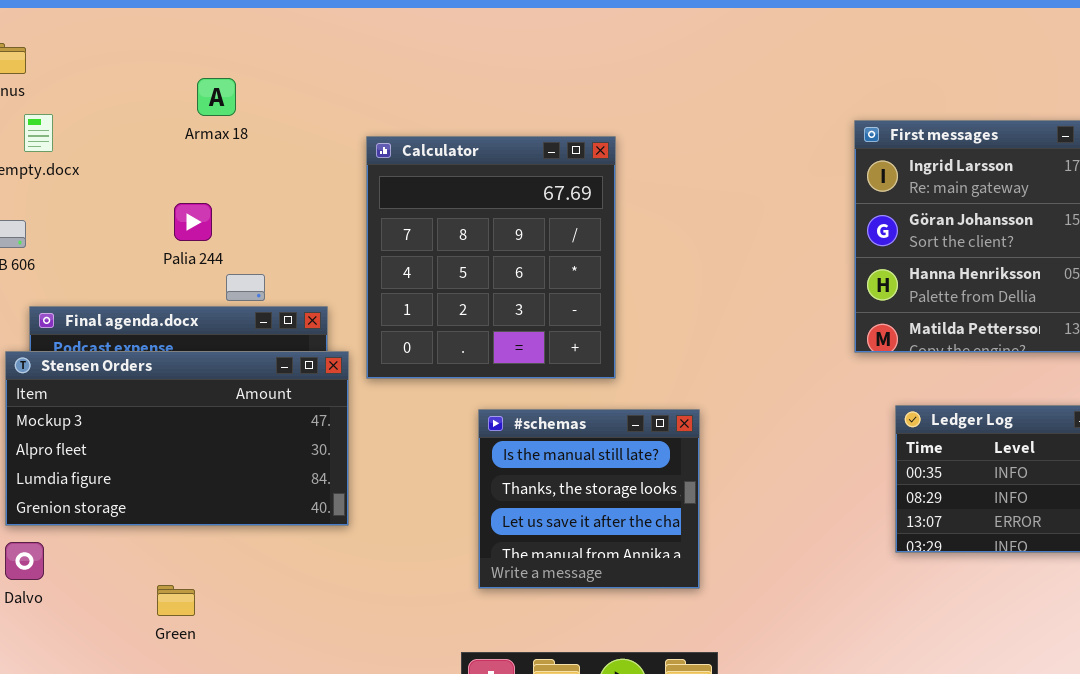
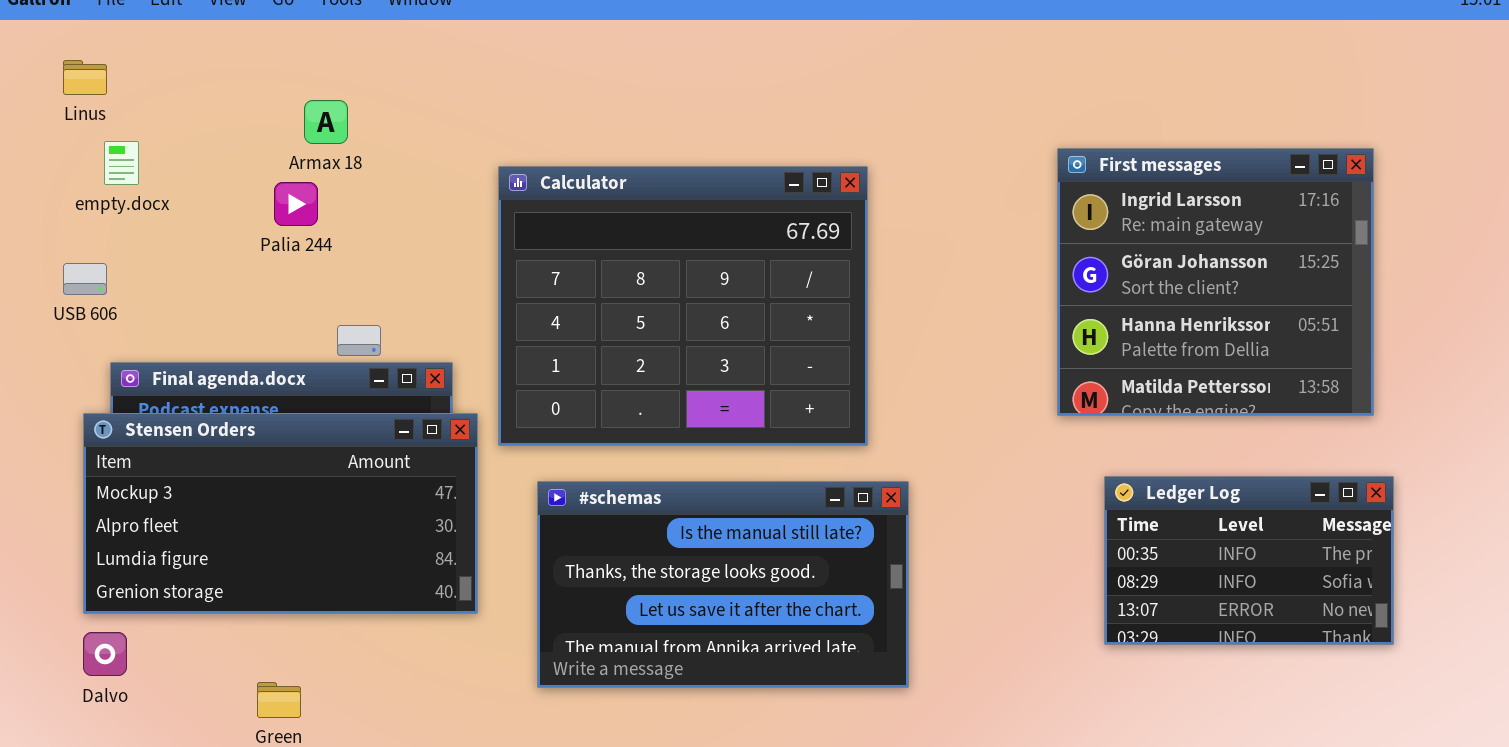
Calculator: [366,136,616,379] -> [498,166,868,446], resized
Palia 244: [174,203,212,241] -> [274,182,318,226], moved
#schemas: [478,409,700,589] -> [537,481,909,688], moved, resized

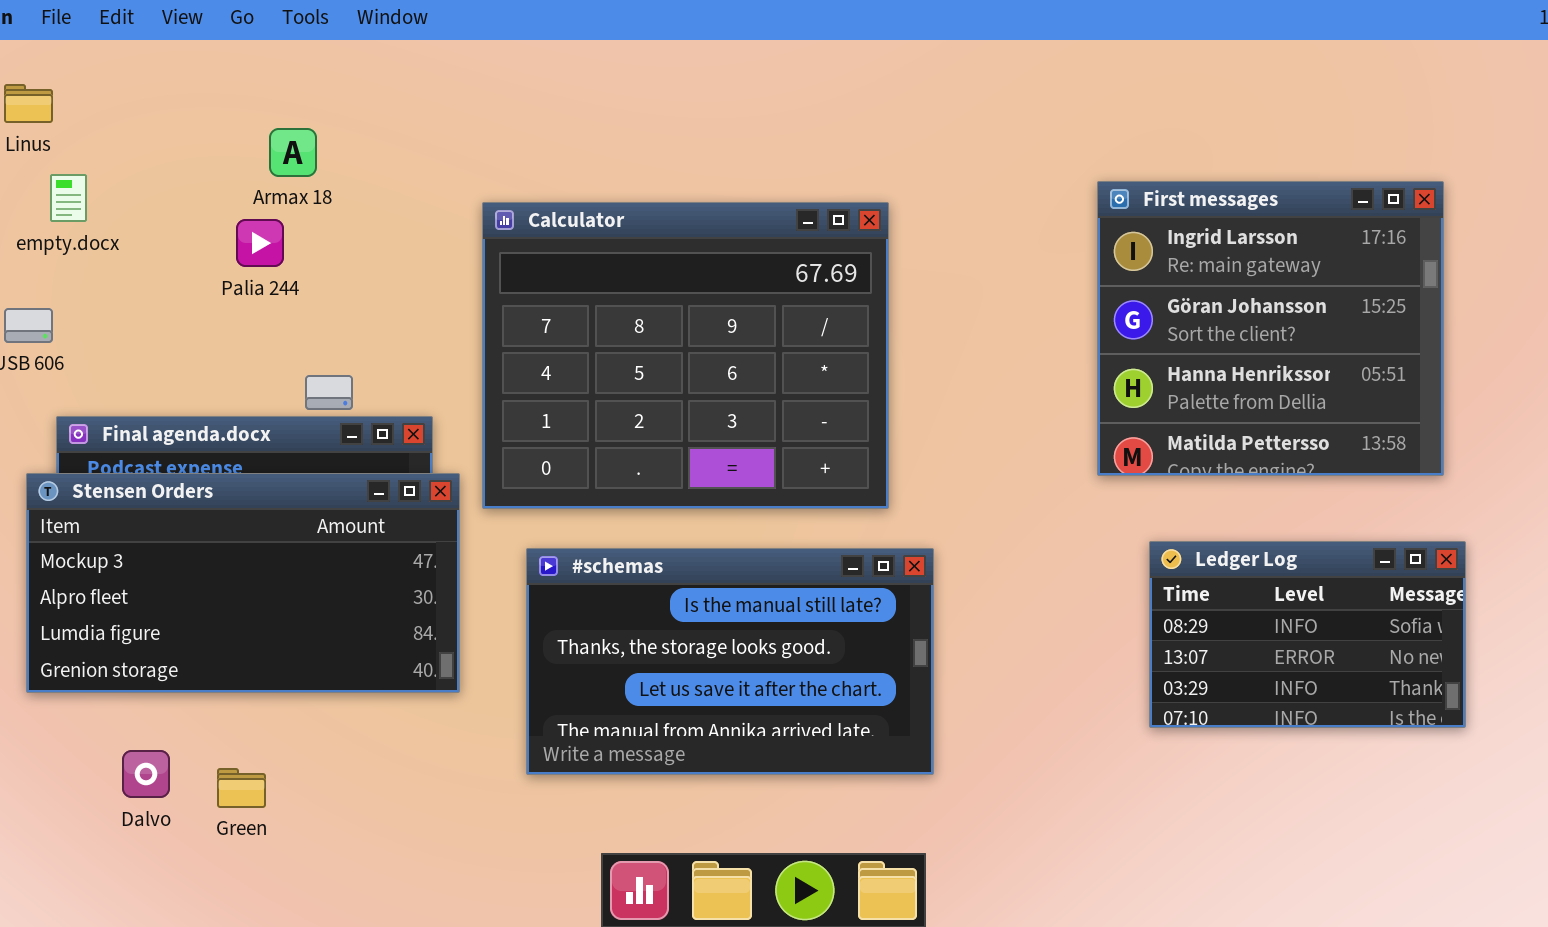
Ledger Log: [1104,476,1394,645] -> [1149,541,1466,728], scrolled down 1 row
Dalvo: [83,632,127,676] -> [122,750,170,798], moved

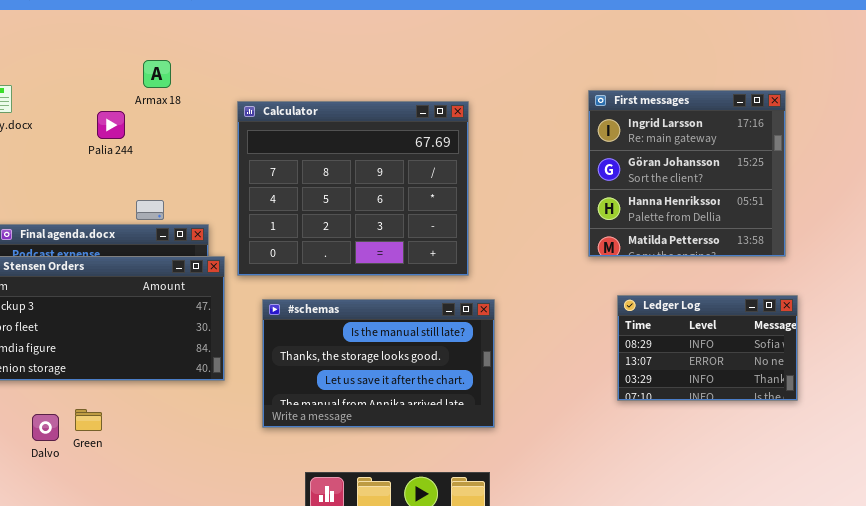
Armax 18: [269,128,317,177] -> [143,60,171,88], moved
Green: [217,768,266,808] -> [75,409,102,431], moved

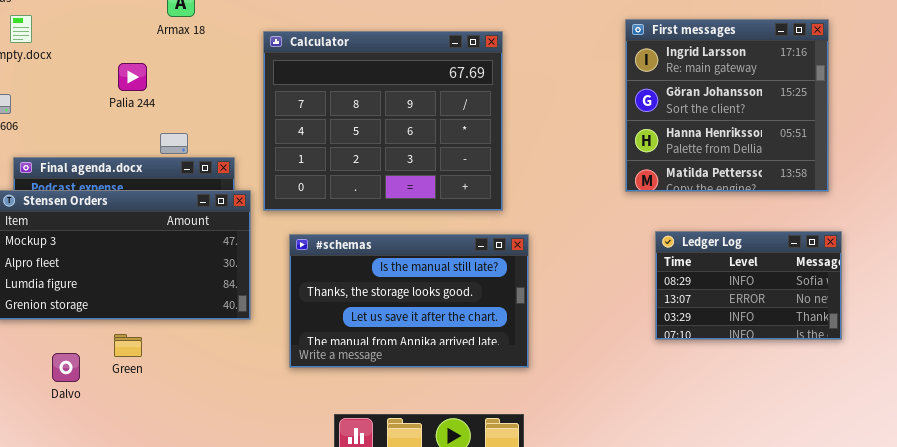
Palia 244: [97,111,125,139] -> [118,63,147,91], moved
Green: [75,409,102,431] -> [114,334,142,357], moved

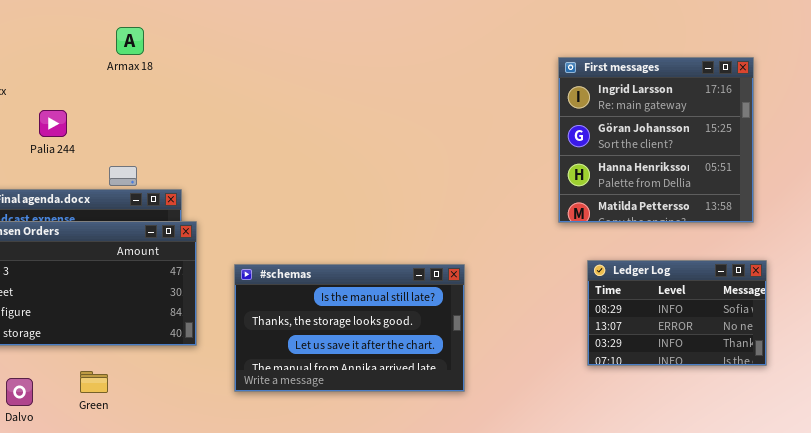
Calculator: [263,31,503,211] -> none, closed
Palia 244: [118,63,147,91] -> [39,110,67,137], moved
Green: [114,334,142,357] -> [80,371,108,393], moved

